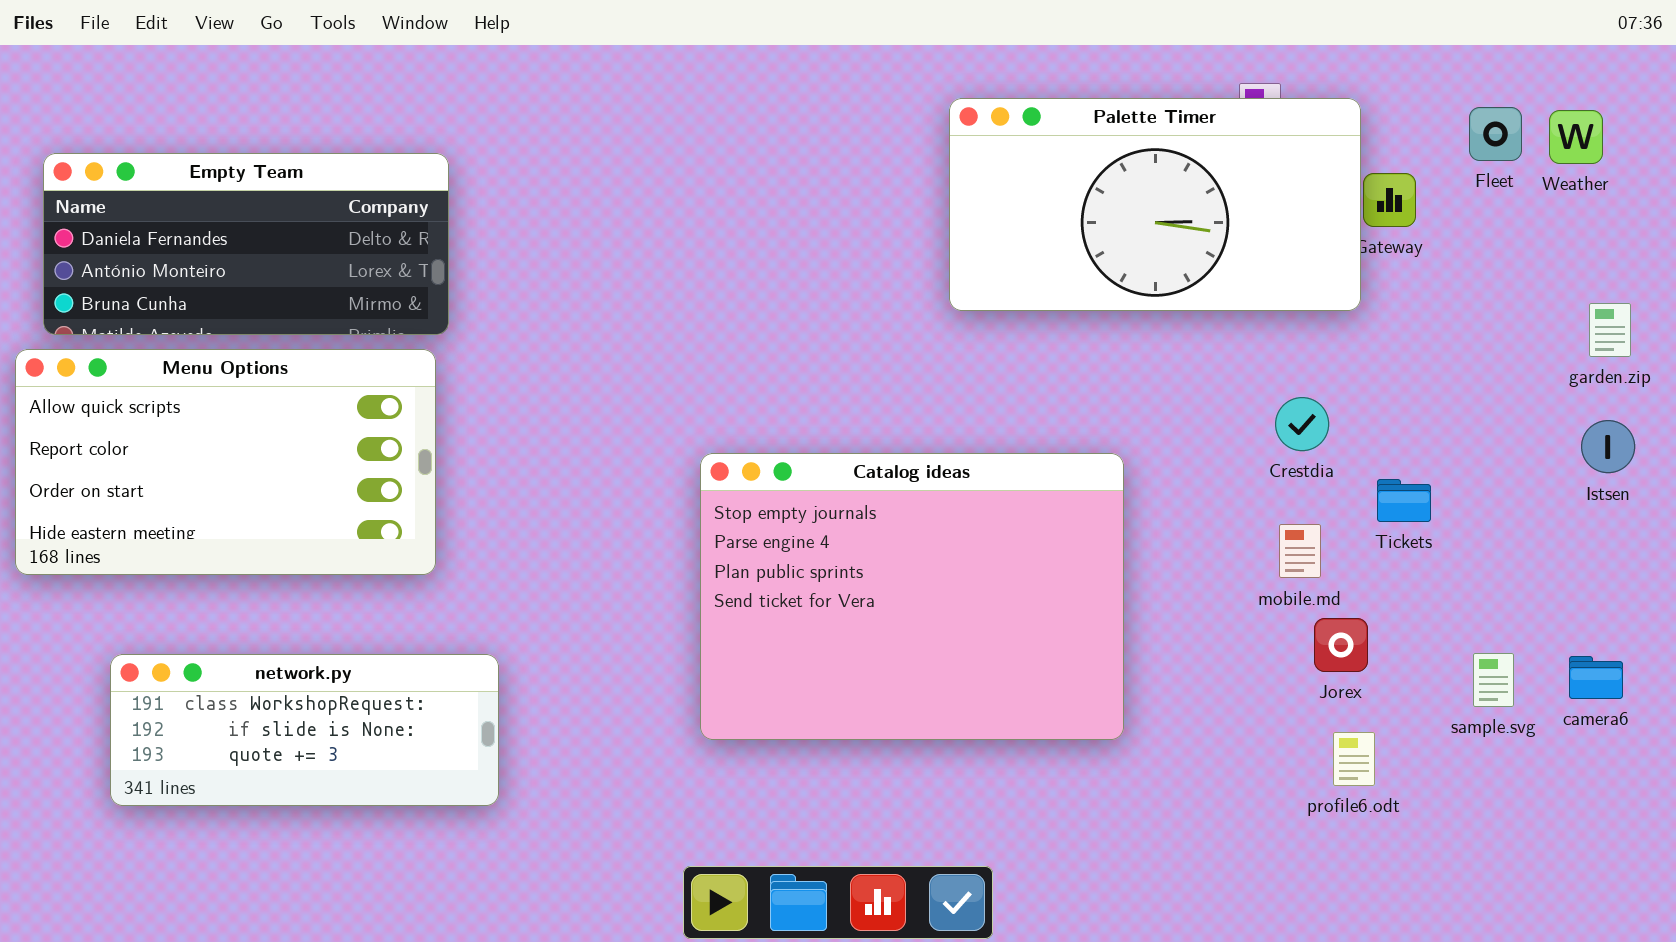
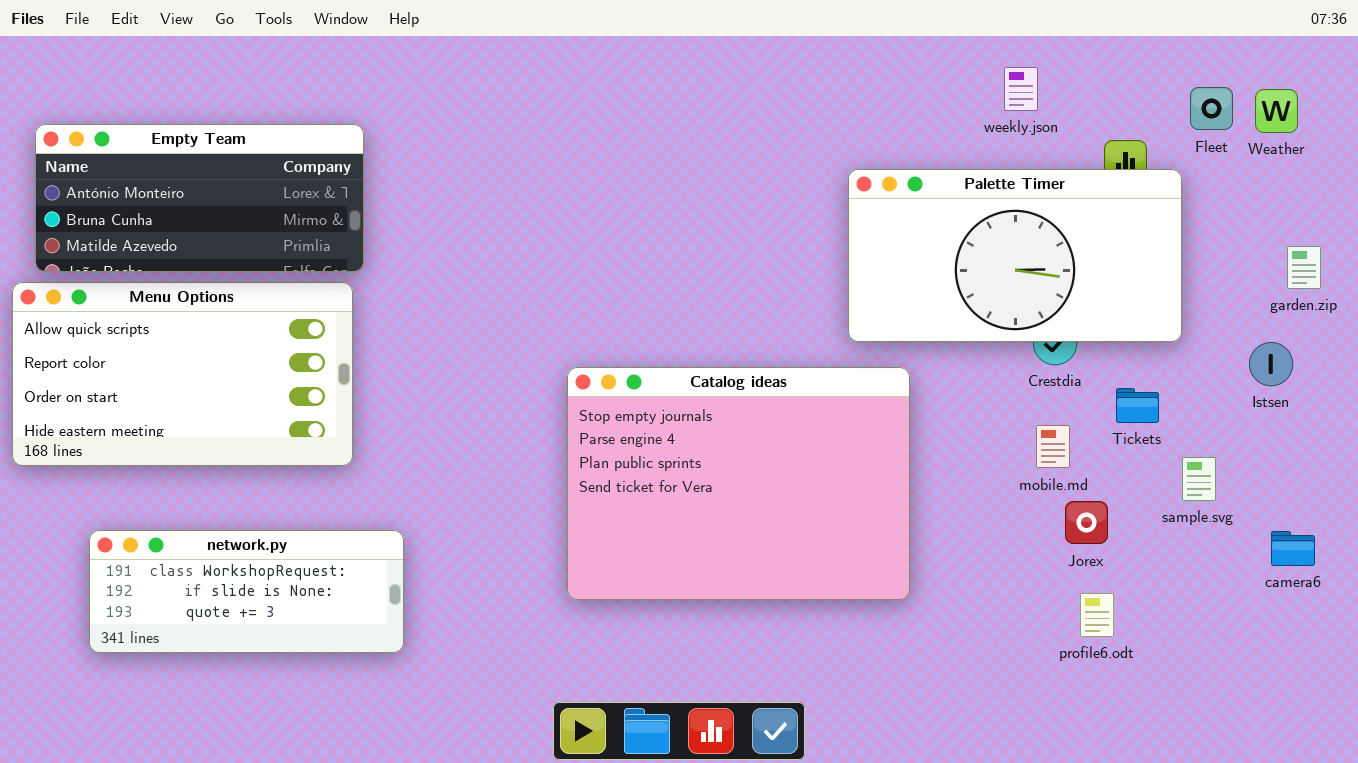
Palette Timer: [949,98,1361,311] -> [848,169,1182,342], moved
Empty Team: [43,153,449,335] -> [35,124,364,272], scrolled down 1 row
Istsen: [1581,420,1635,473] -> [1249,342,1293,386], moved
sample.svg: [1473,653,1514,707] -> [1182,457,1216,501], moved

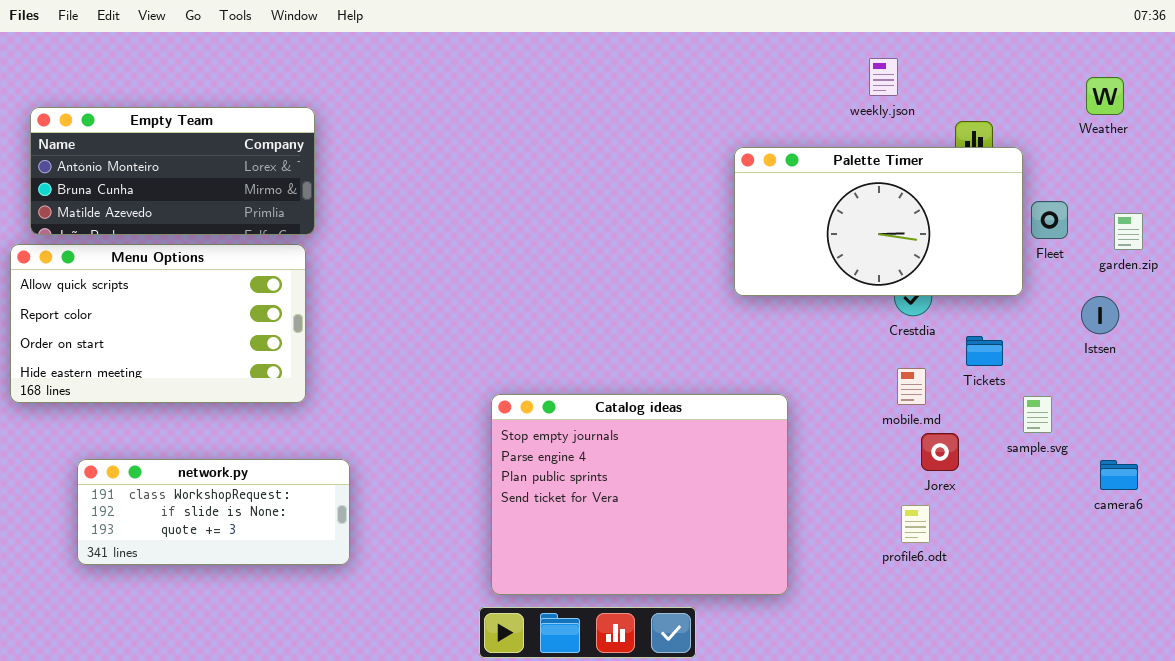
Fleet: [1190,87,1233,130] -> [1031,201,1068,239], moved
Catalog ideas: [567,367,910,600] -> [491,394,788,595], moved
profile6.odt: [1080,593,1114,637] -> [901,505,930,543], moved

